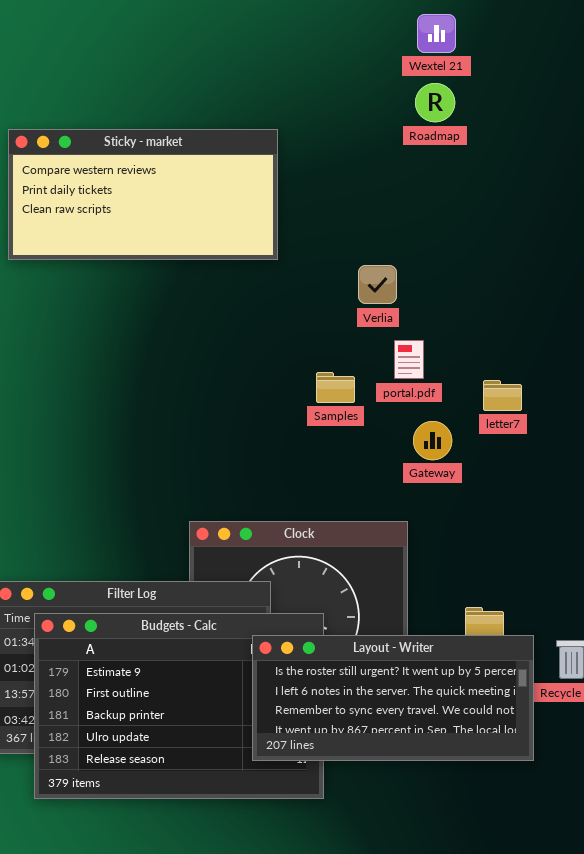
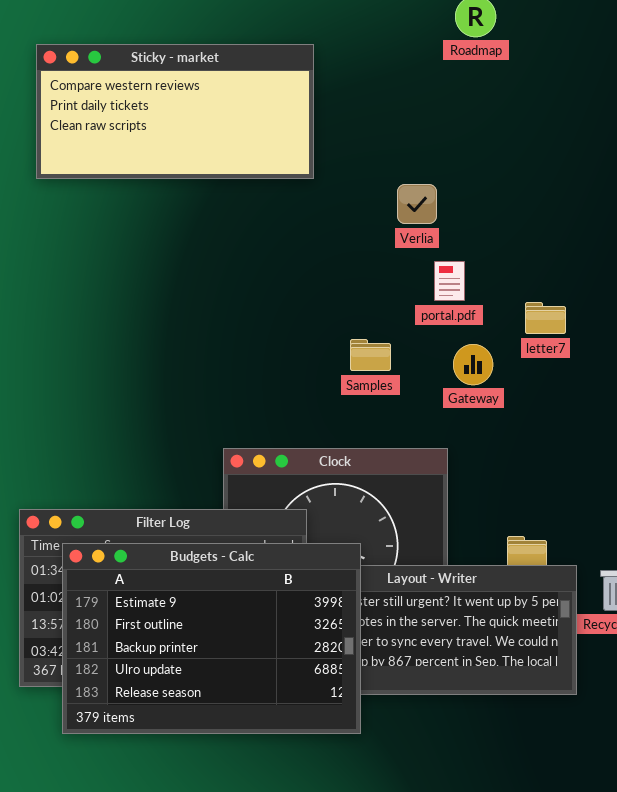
Samples: [316,372,355,403] -> [350,339,391,371], moved
Budgets - Calc: [34,613,324,799] -> [62,543,361,734], raised

